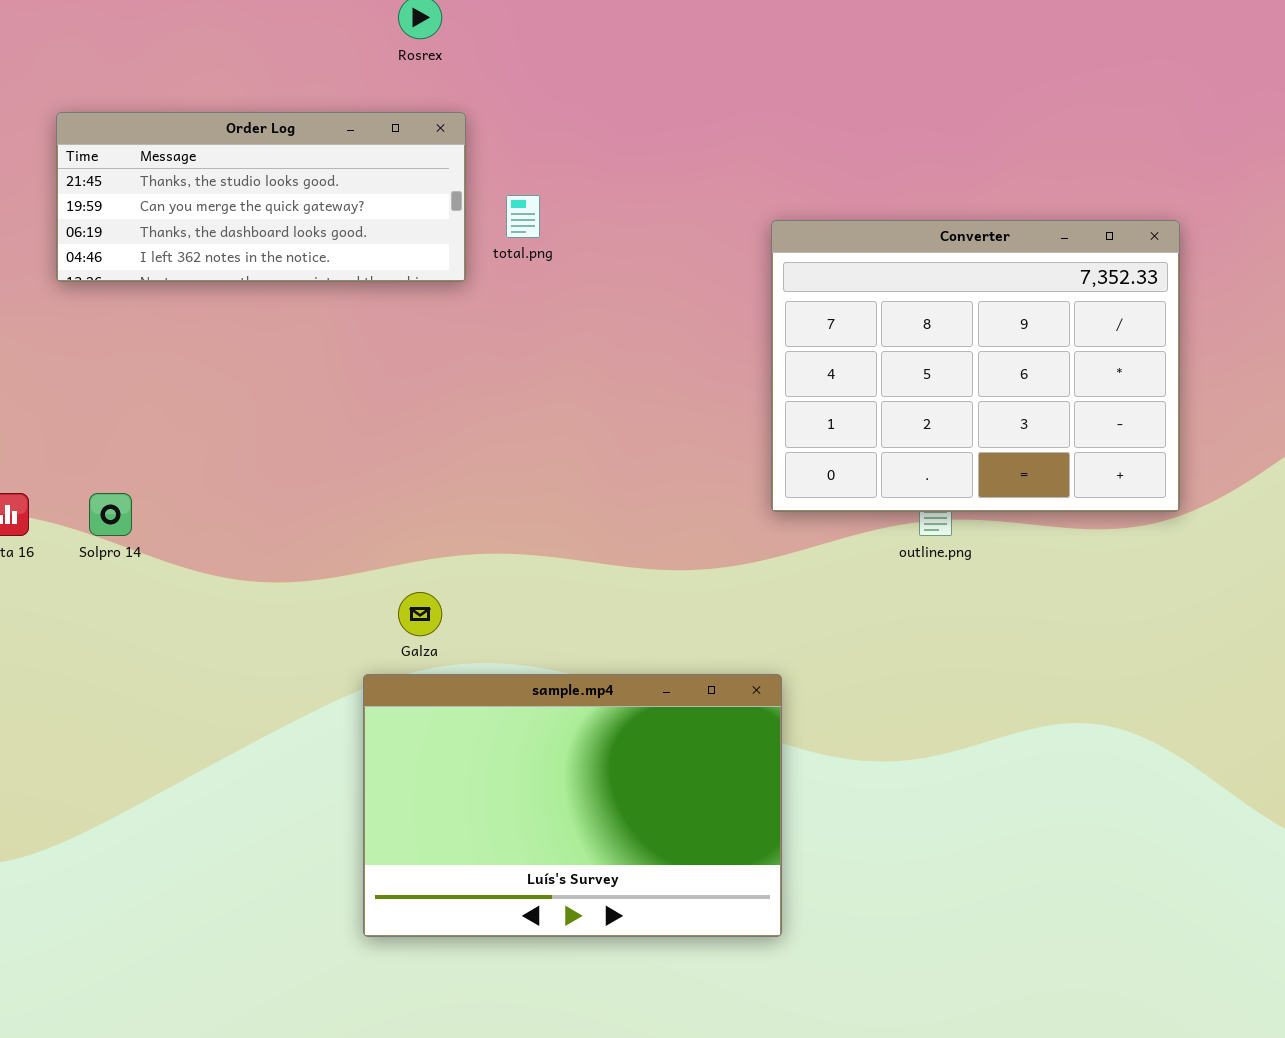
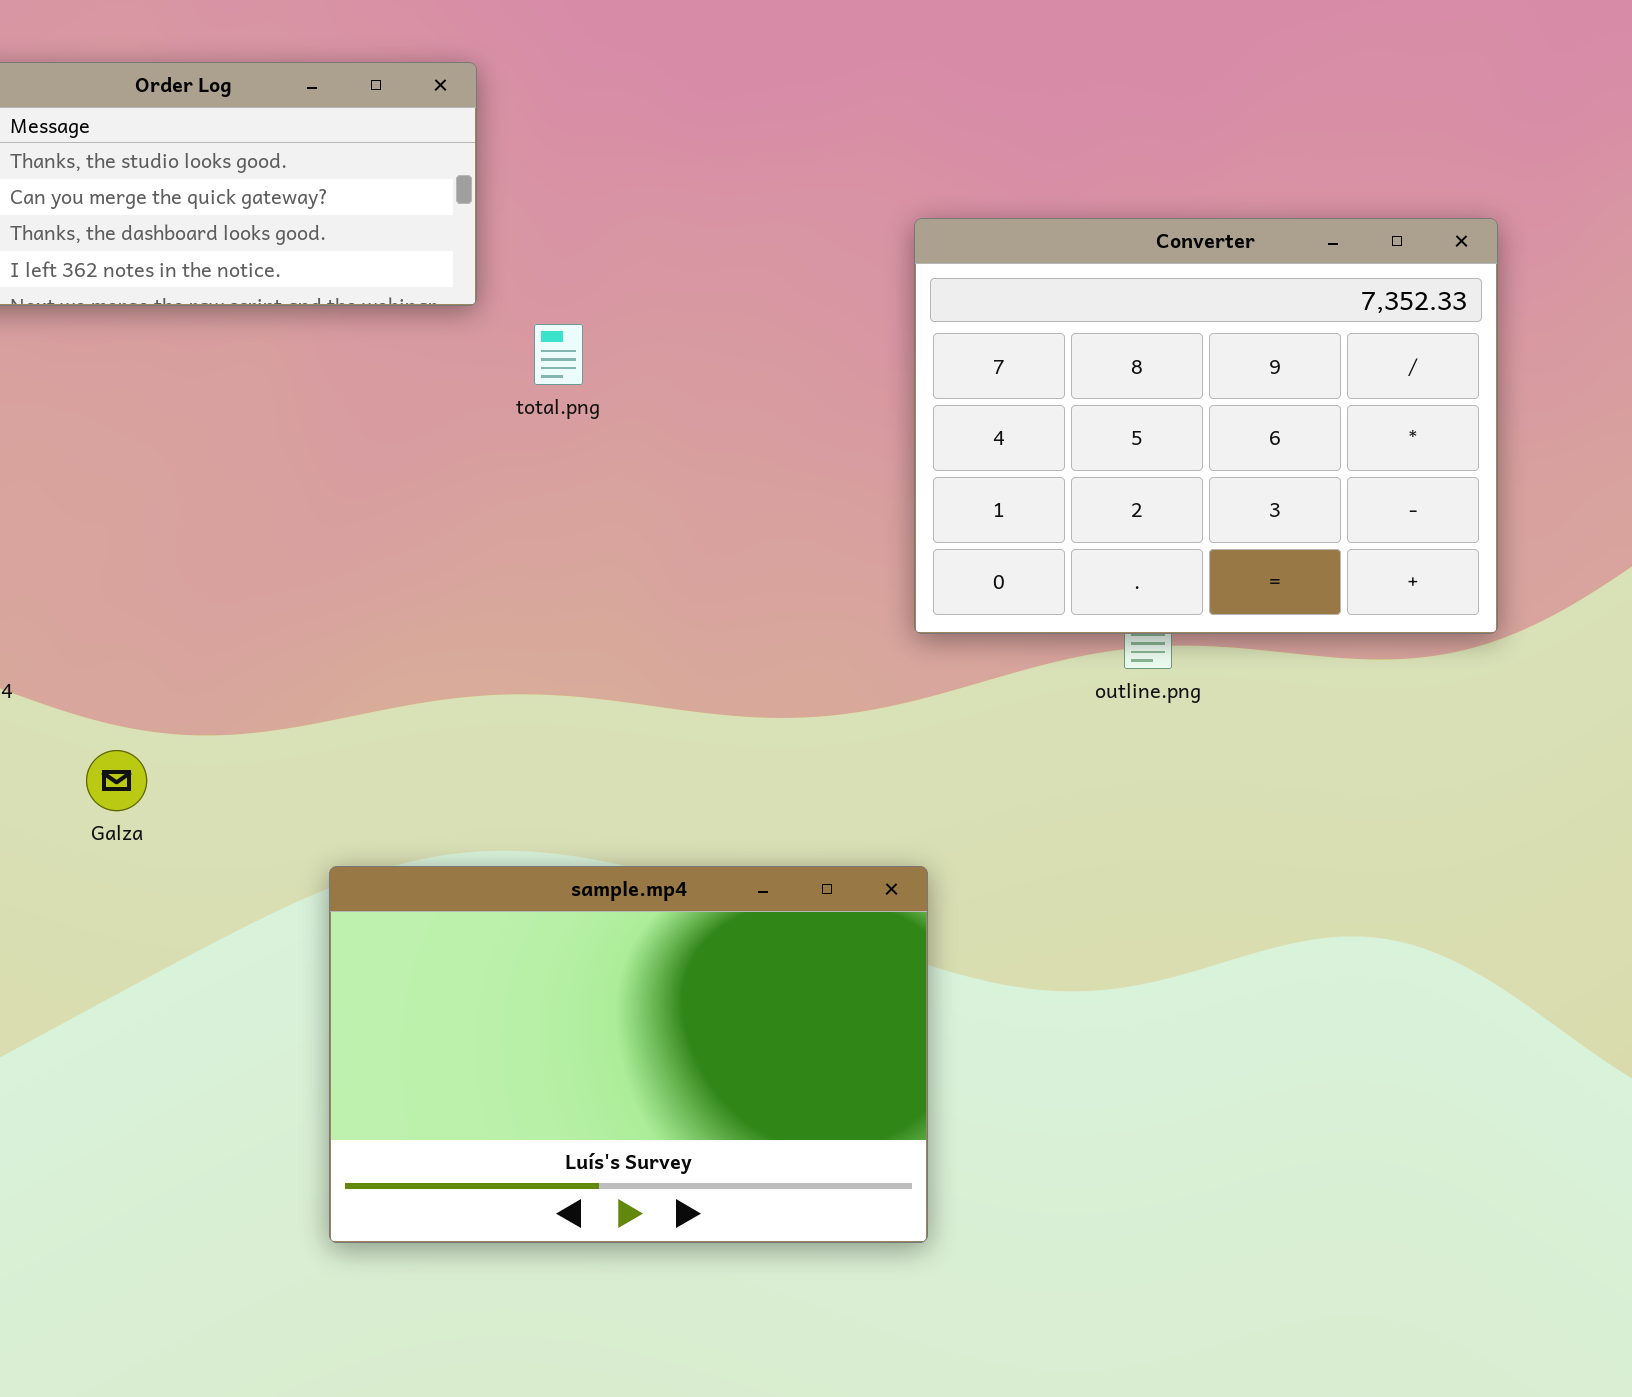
total.png: [506,195,540,238] -> [534,324,583,385], moved
Galza: [398,592,442,636] -> [86,750,147,811], moved

